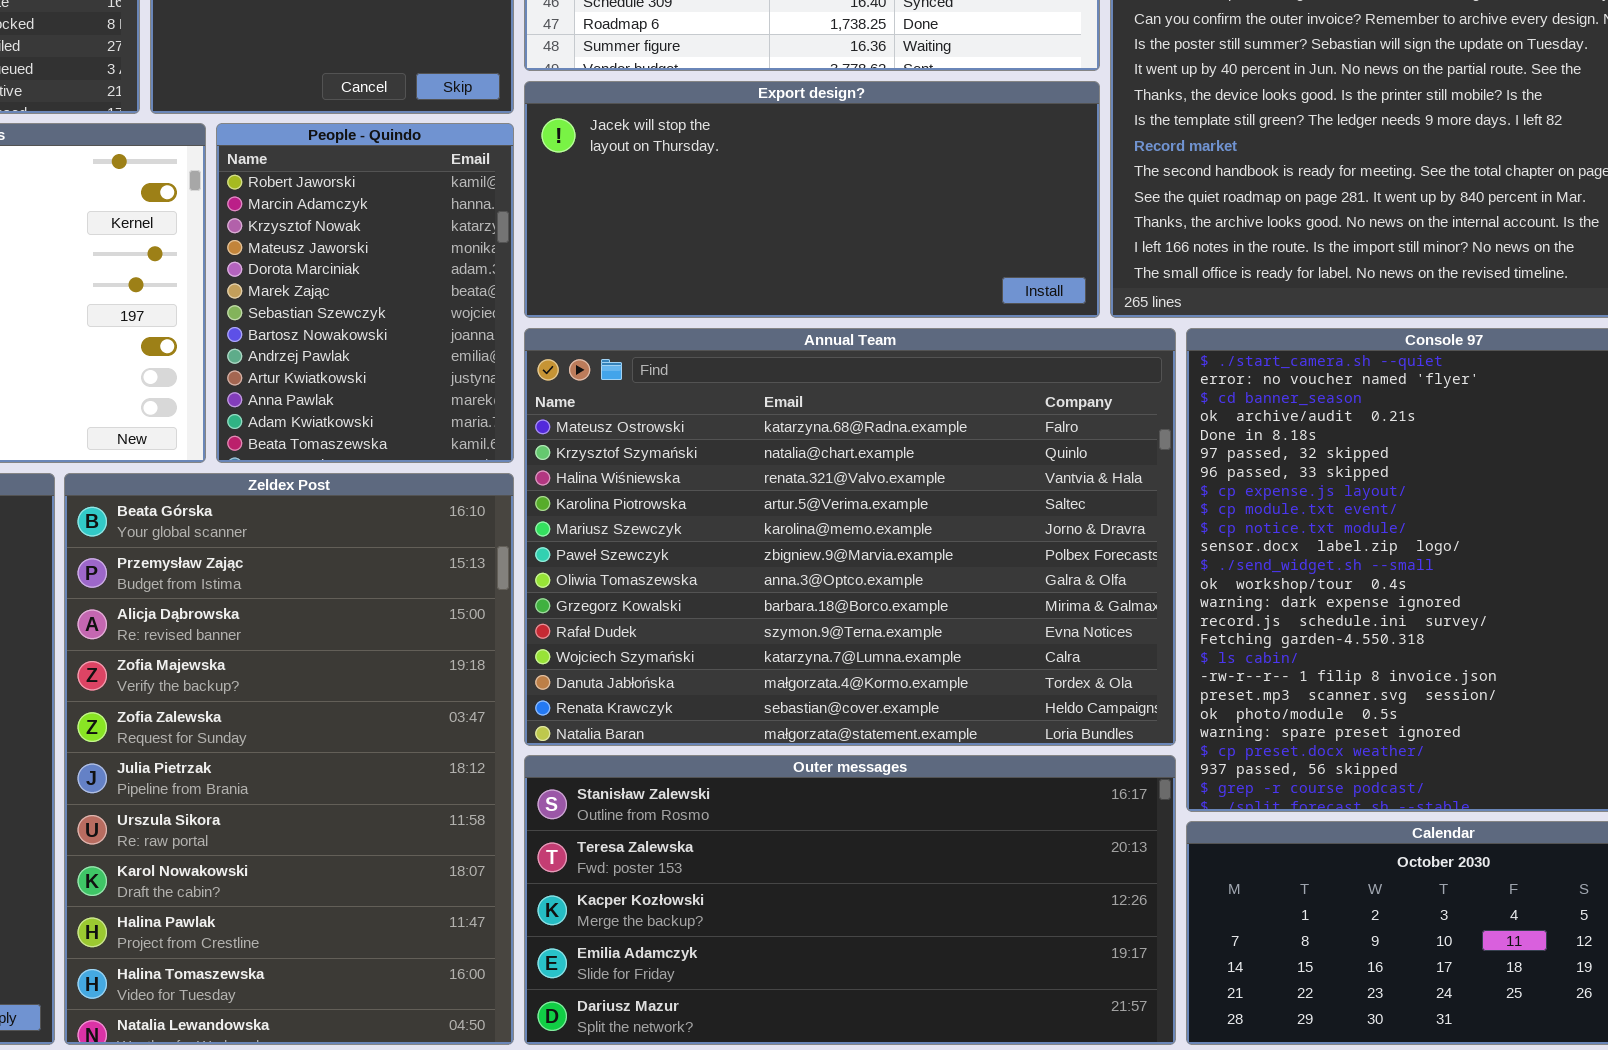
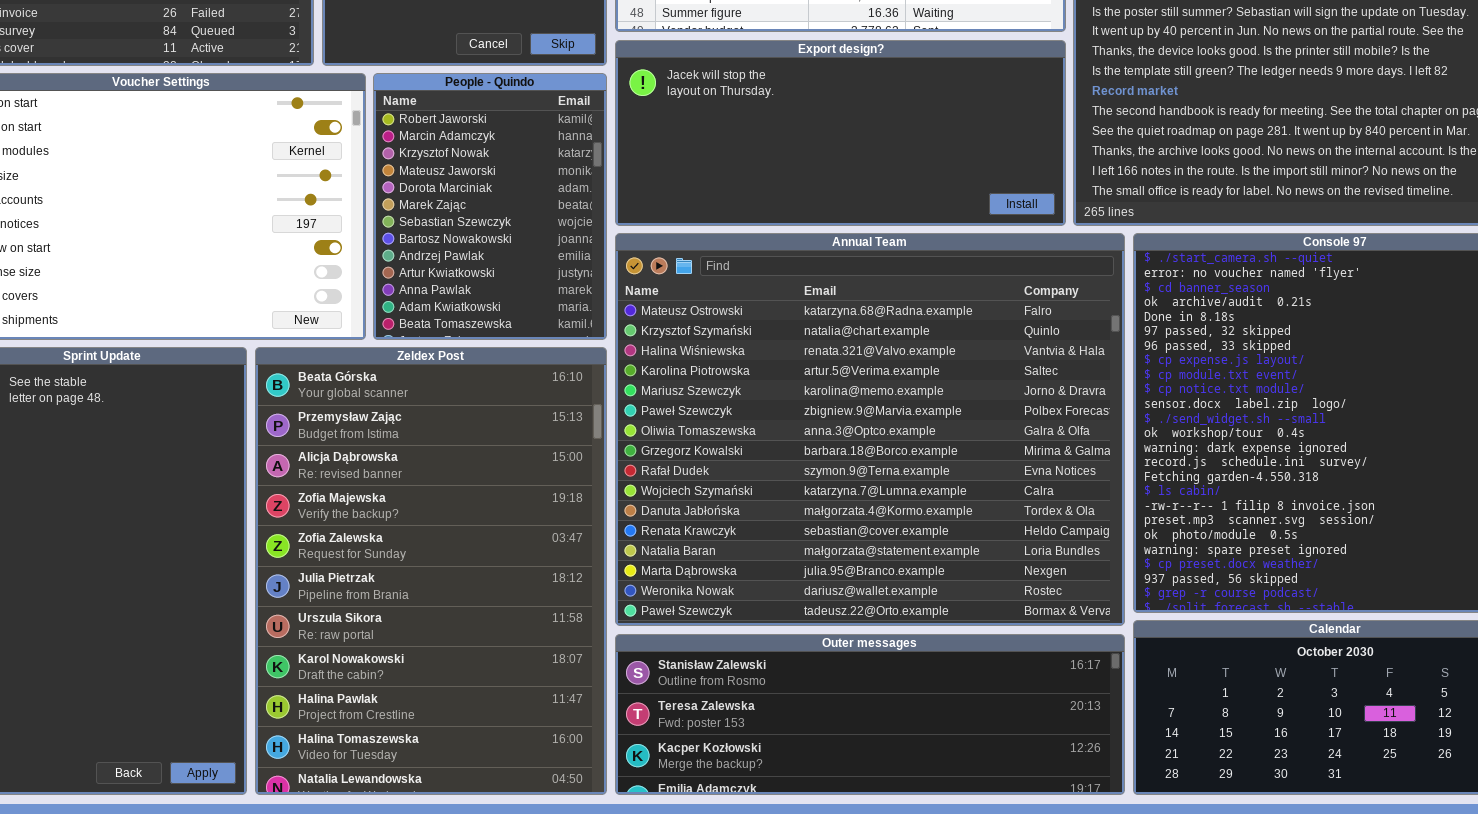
Annual Team: [524,328,1176,746] -> [615,233,1125,626], resized
Outer messages: [524,755,1176,1045] -> [615,634,1125,795], resized

